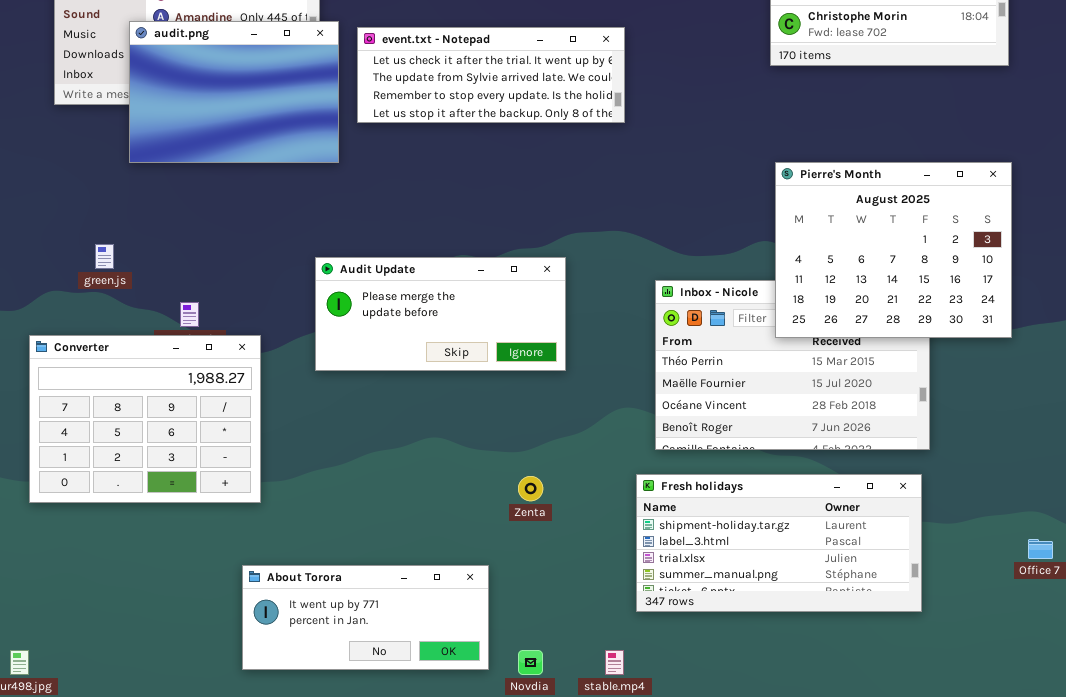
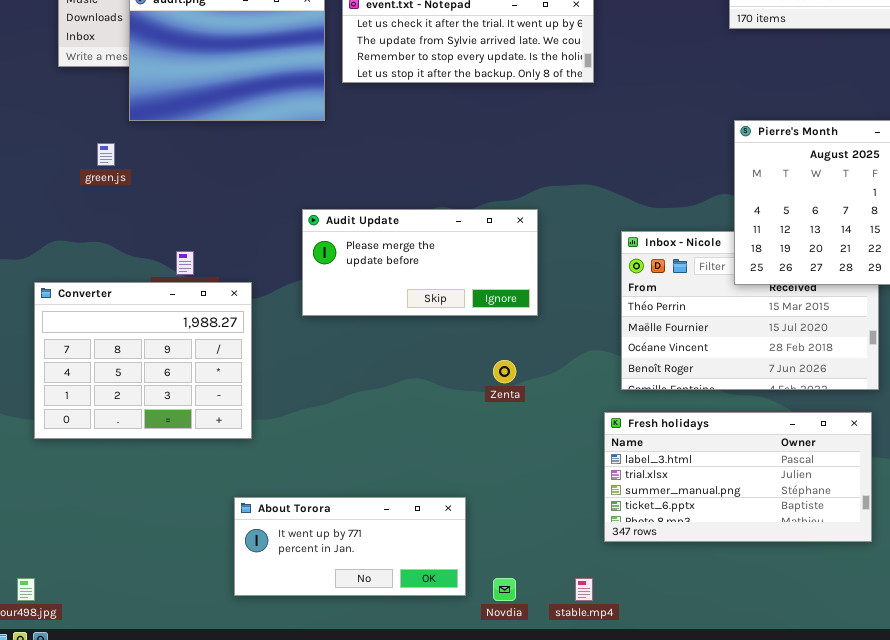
green.js: [95,244,114,269] -> [97,143,115,166], moved
Fresh holidays: [636,474,922,612] -> [604,412,872,542], scrolled down 1 row
Zenta: [518,476,543,501] -> [493,360,516,383], moved

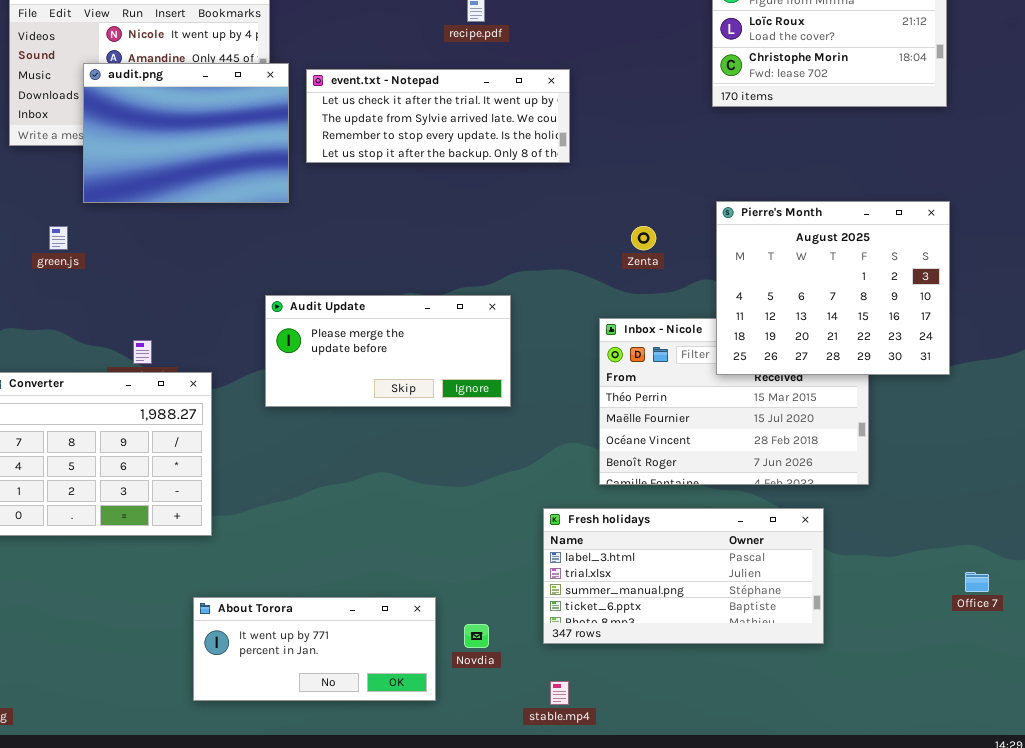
Zenta: [493,360,516,383] -> [631,226,656,250], moved
Fresh holidays: [604,412,872,542] -> [543,508,824,644], moved
Novdia: [493,578,516,601] -> [464,624,489,648], moved

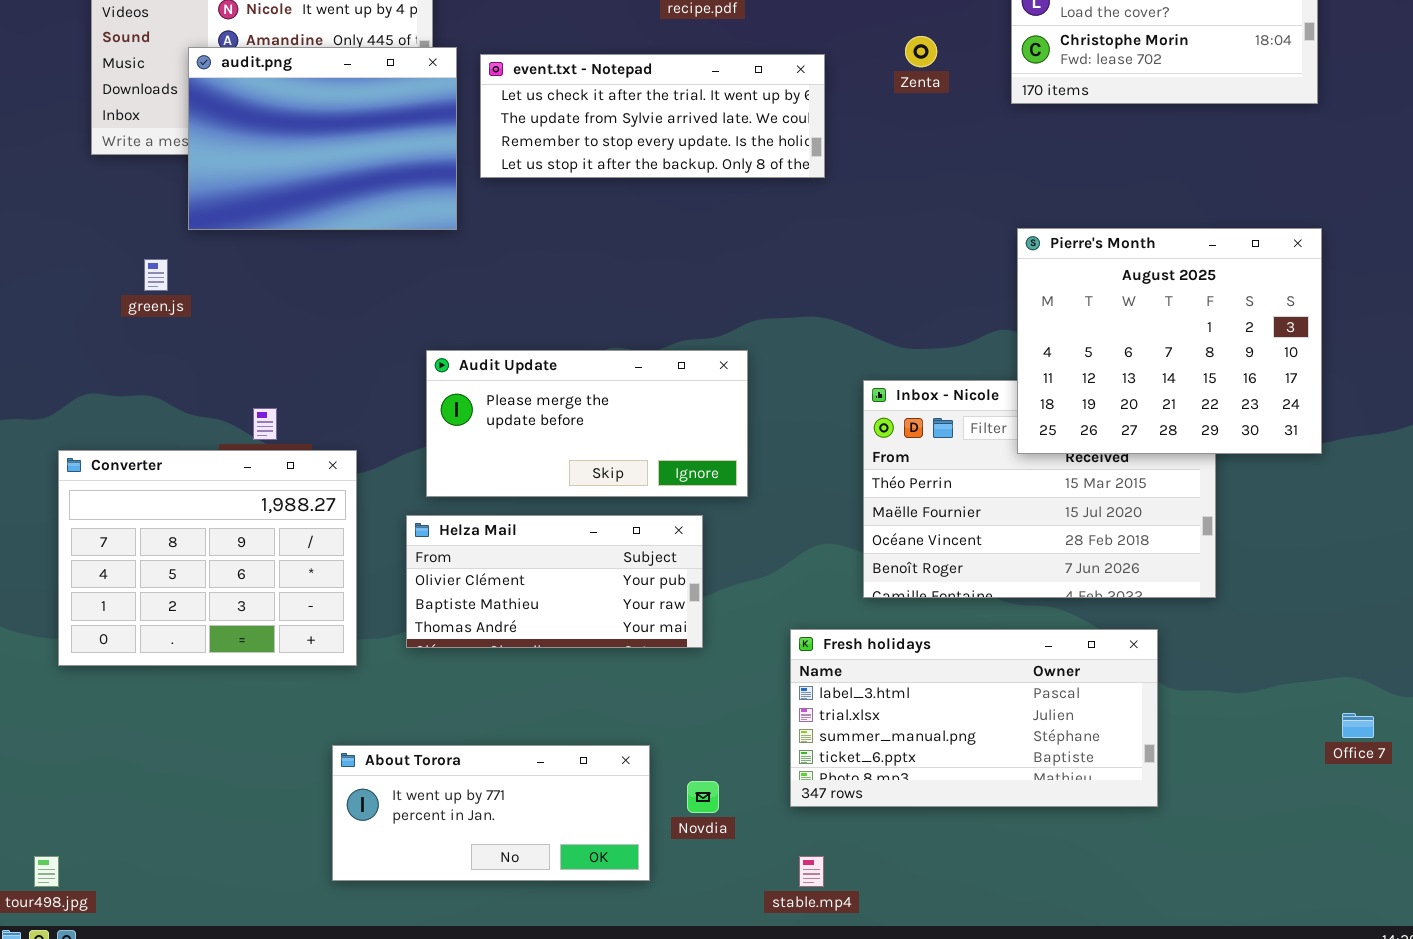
Zenta: [631,226,656,250] -> [905,36,937,67], moved
Helza Mail: none -> [406,515,703,648], opened

